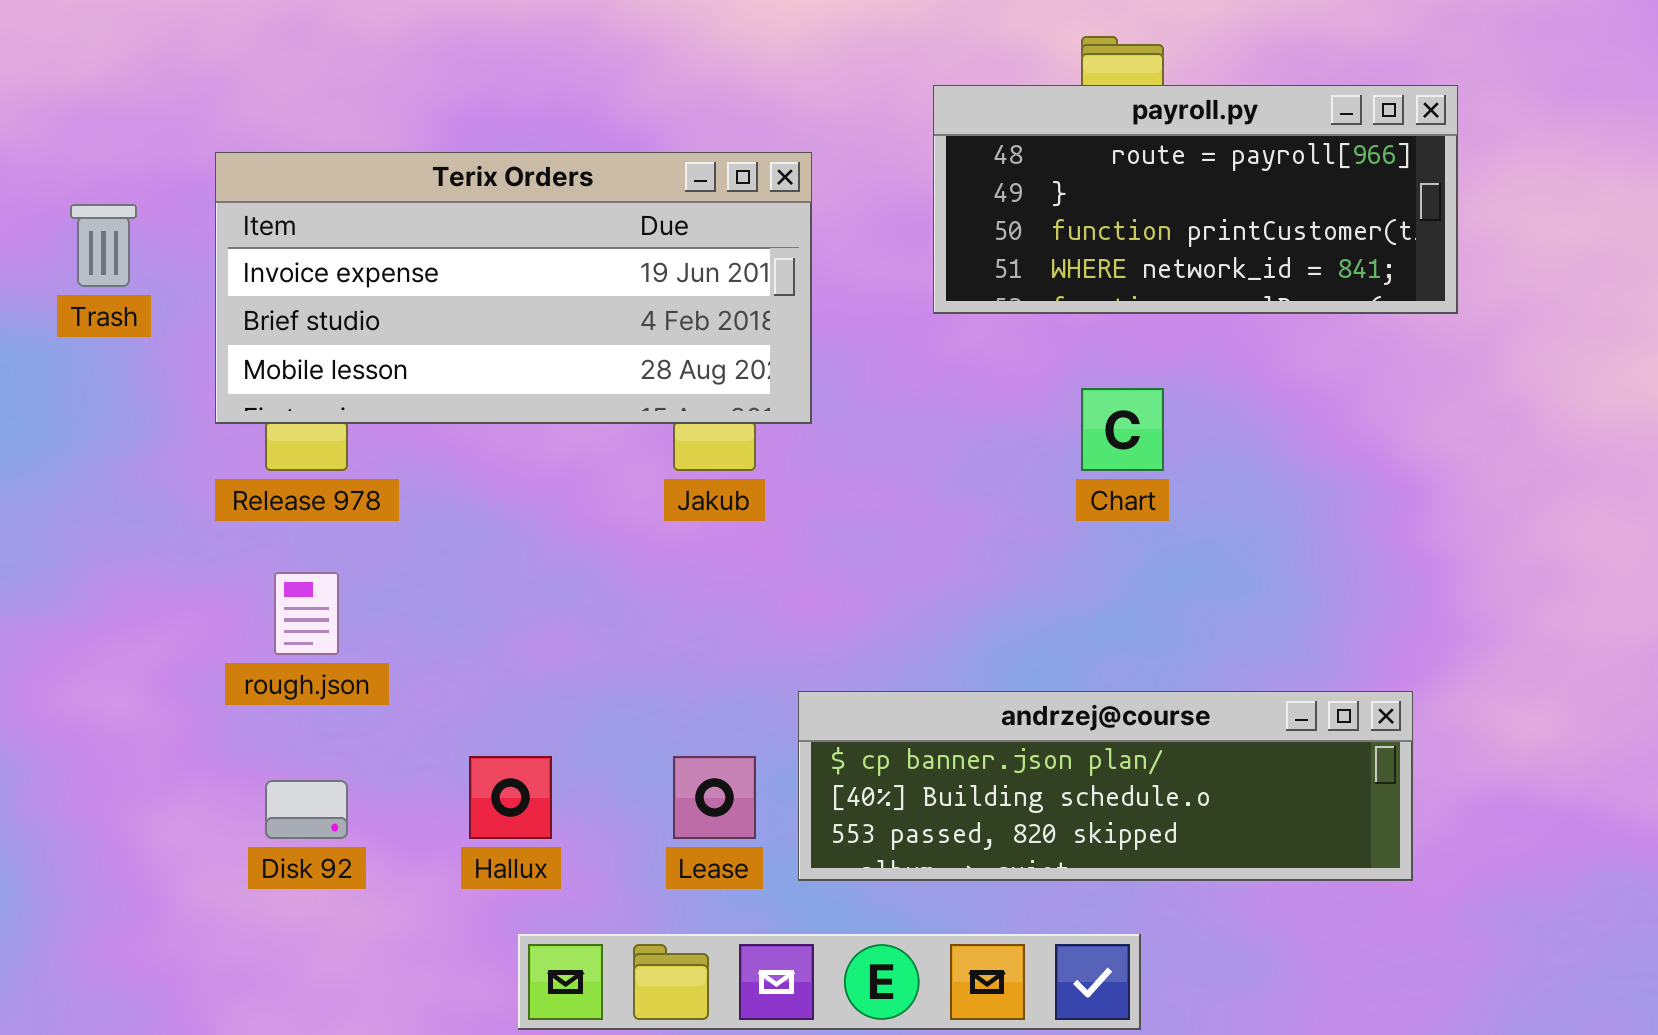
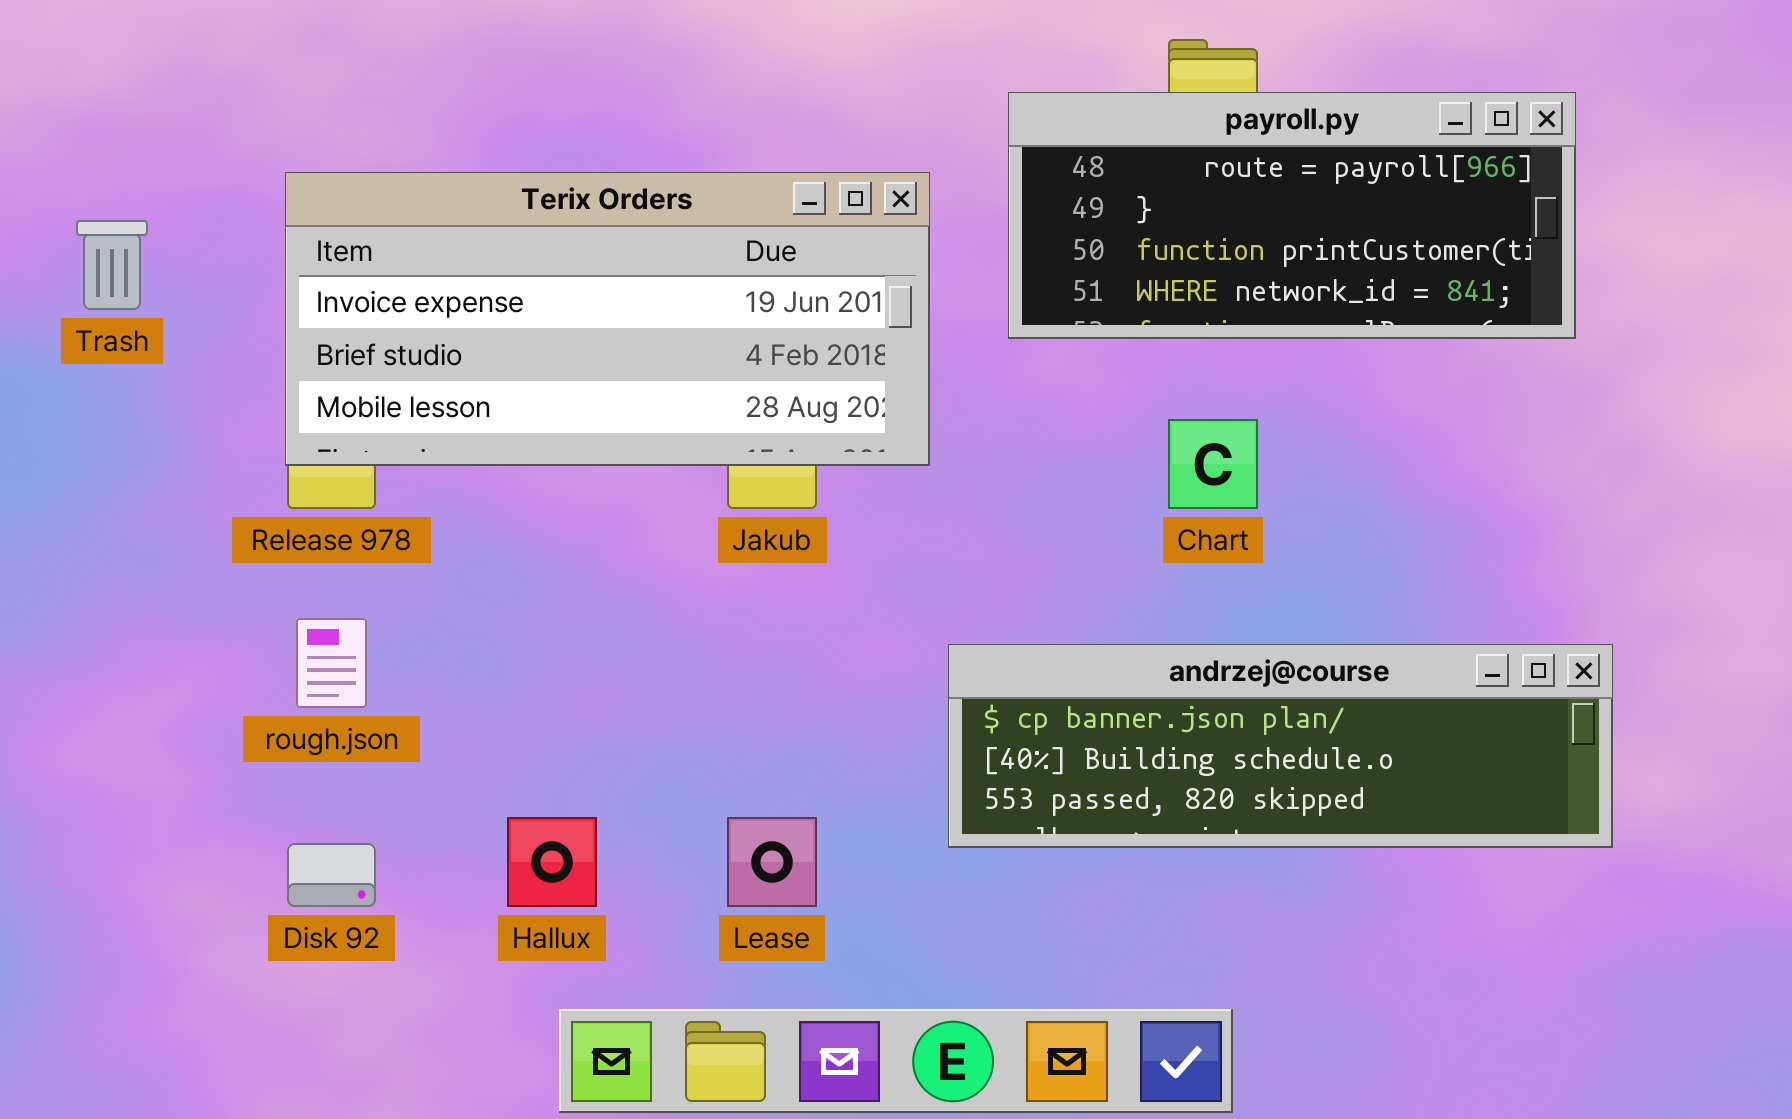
Terix Orders: [215,152,812,424] -> [285,172,930,466], moved
andrzej@course: [798,691,1413,881] -> [948,644,1613,848], moved

